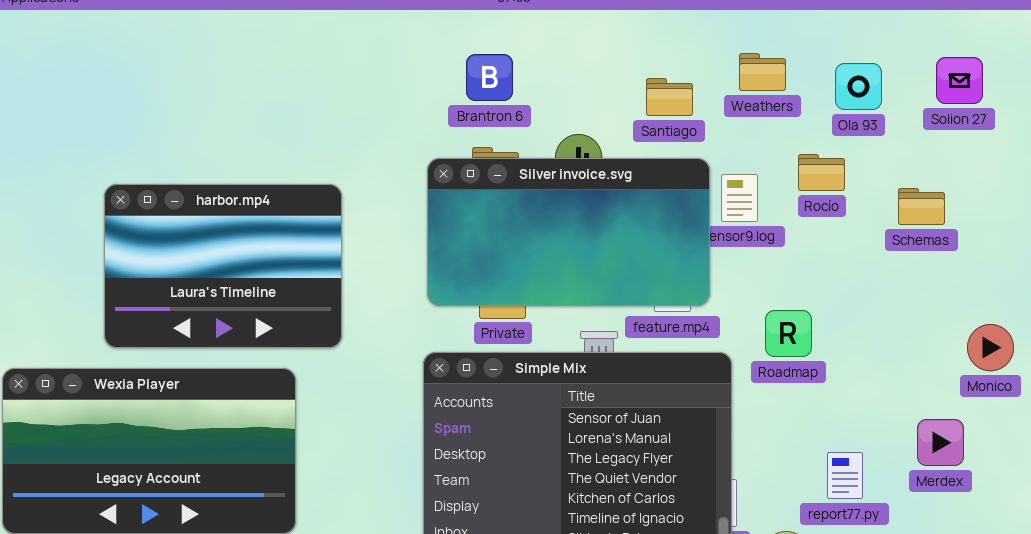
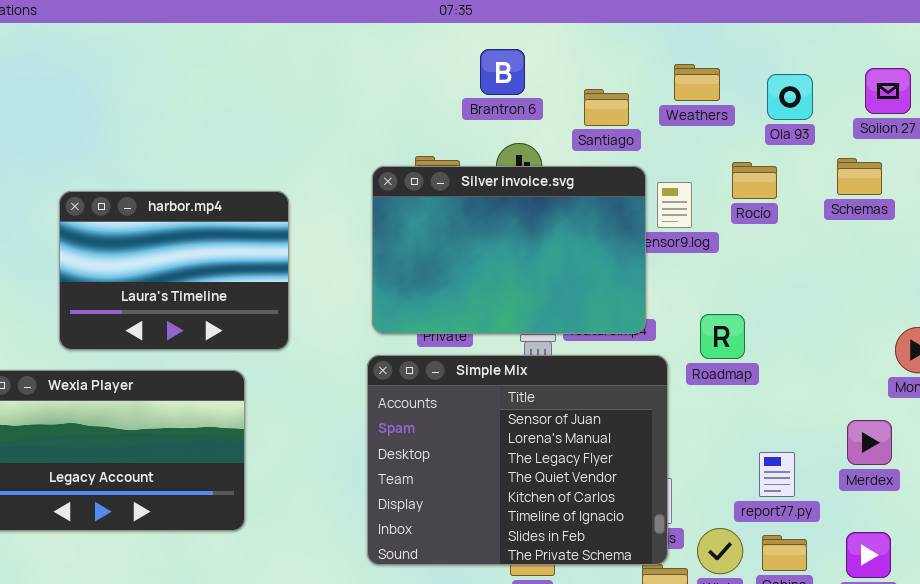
Brantron 6: [466,54,513,101] -> [480,49,525,95], moved
Silver invoice.svg: [427,158,710,306] -> [372,166,646,334], resized
Schemas: [898,188,945,225] -> [837,158,882,195], moved

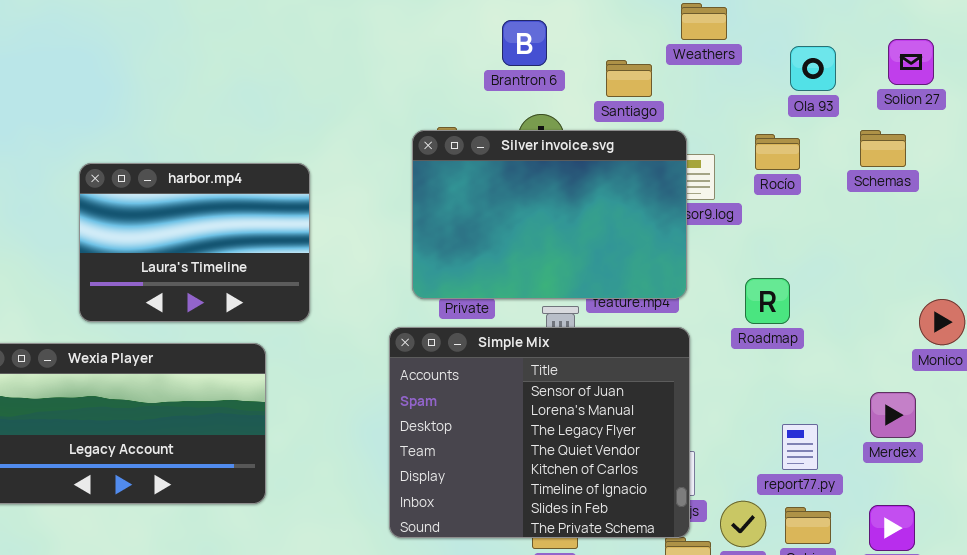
Weathers: [674,64,720,101] -> [681,3,727,40], moved
Silver invoice.svg: [372,166,646,334] -> [412,130,687,299], moved
Roadmap: [700,314,745,359] -> [745,278,790,324], moved

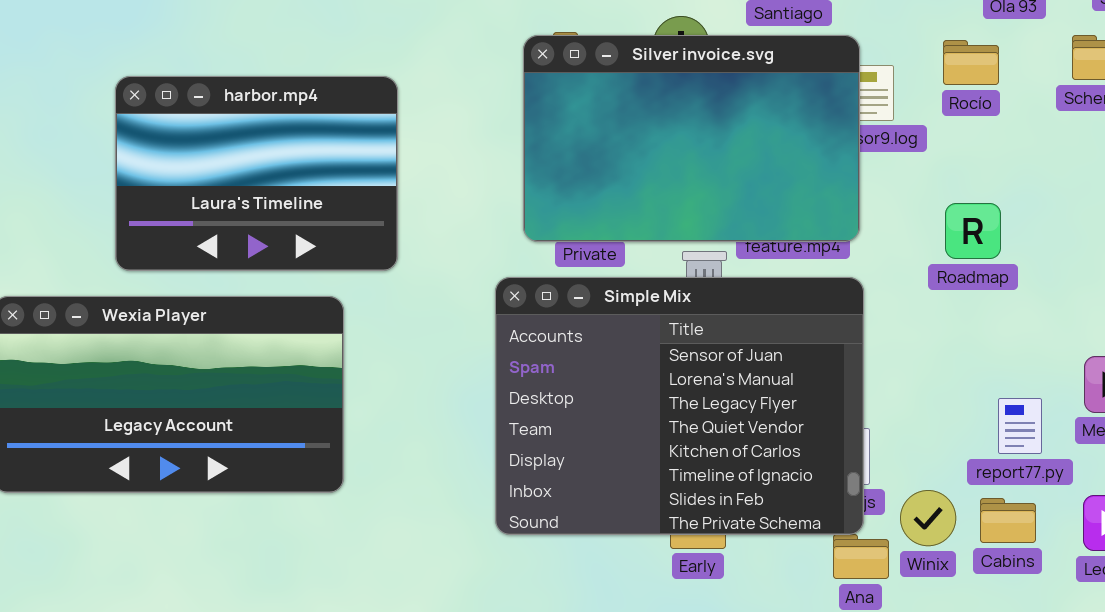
Roadmap: [745,278,790,324] -> [945,203,1001,259], moved
report77.py: [782,424,818,470] -> [998,398,1042,454], moved

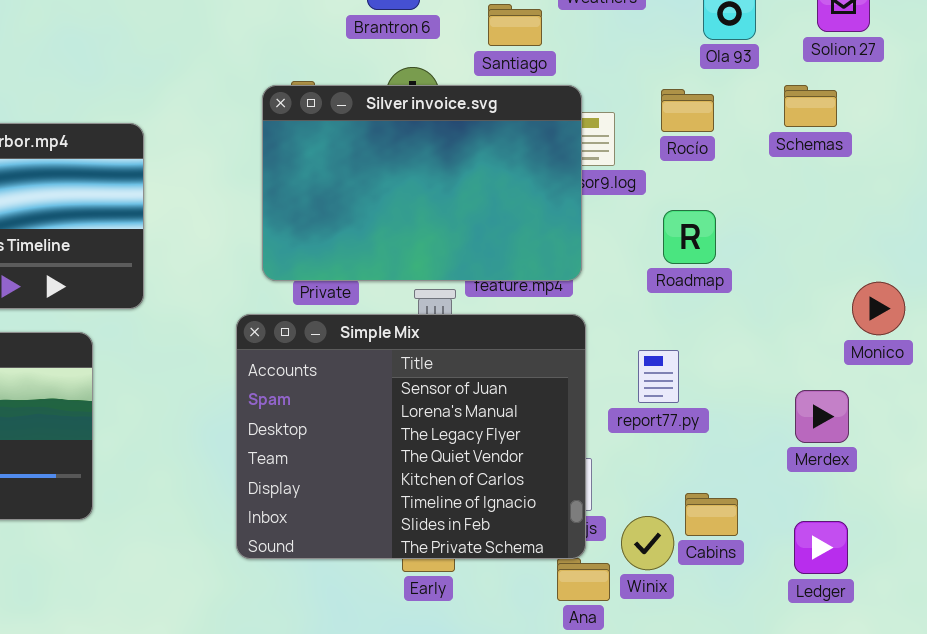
Roadmap: [945,203,1001,259] -> [663,210,716,264], moved
report77.py: [998,398,1042,454] -> [638,350,679,403], moved
Cabins: [980,498,1036,543] -> [685,493,738,536], moved

